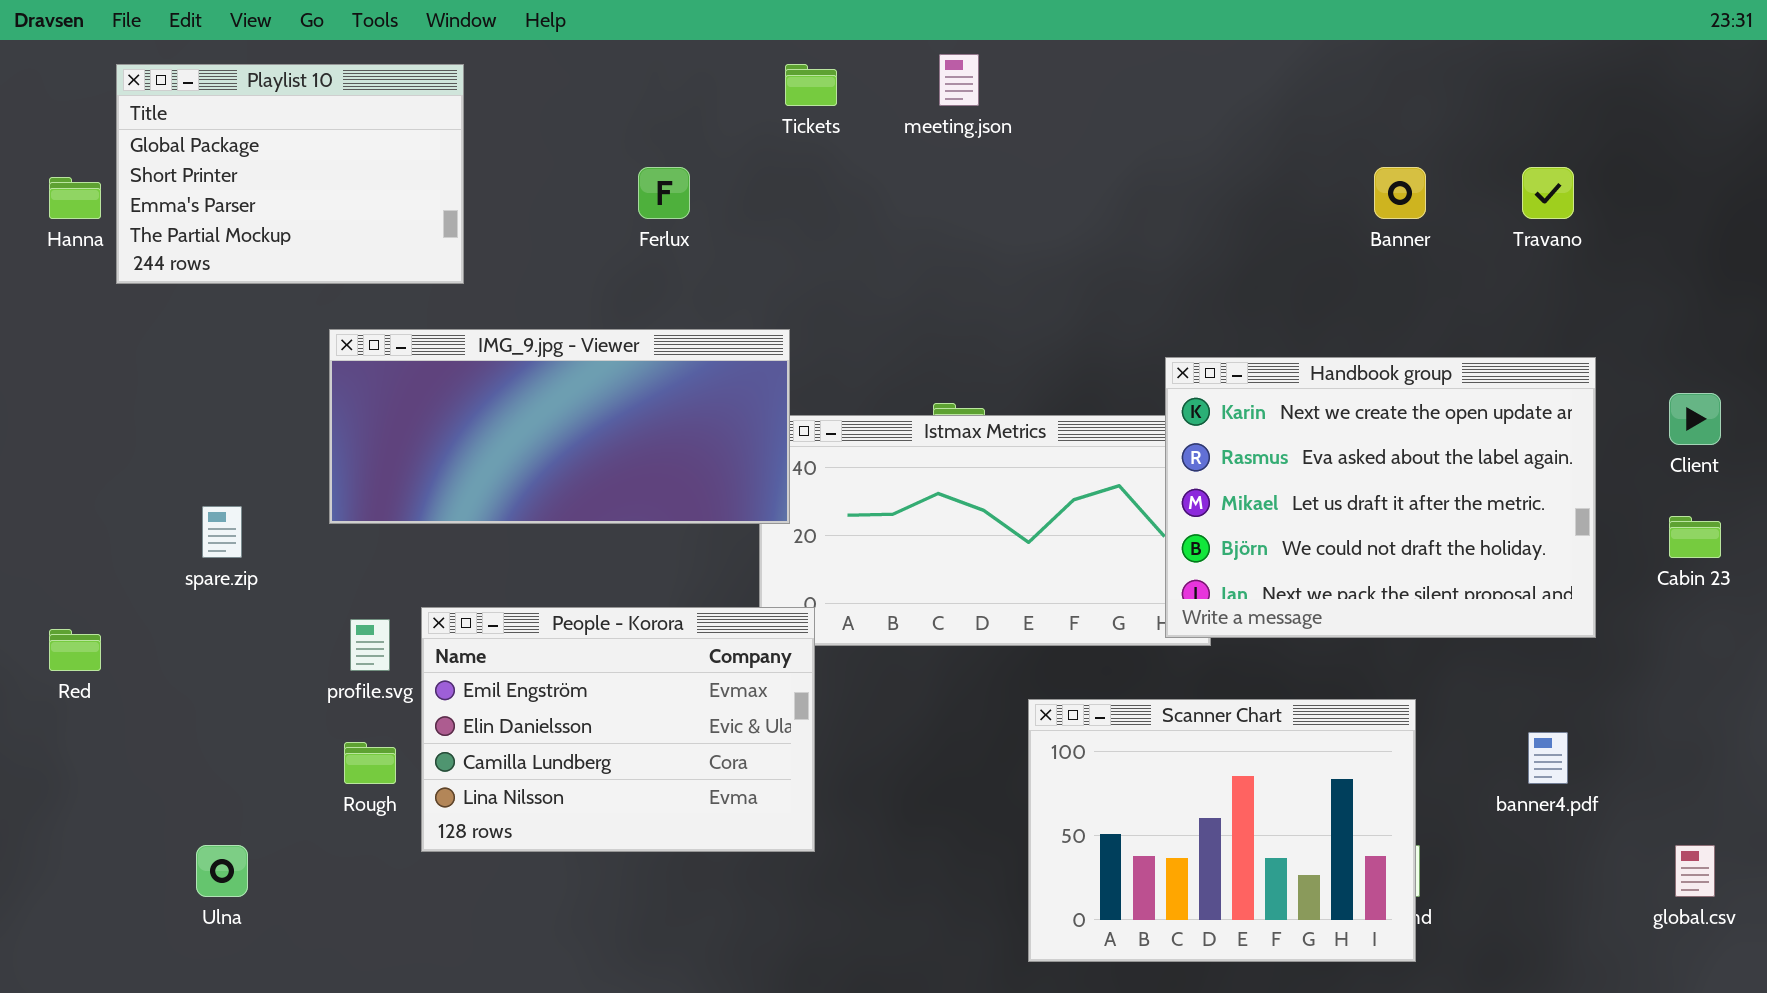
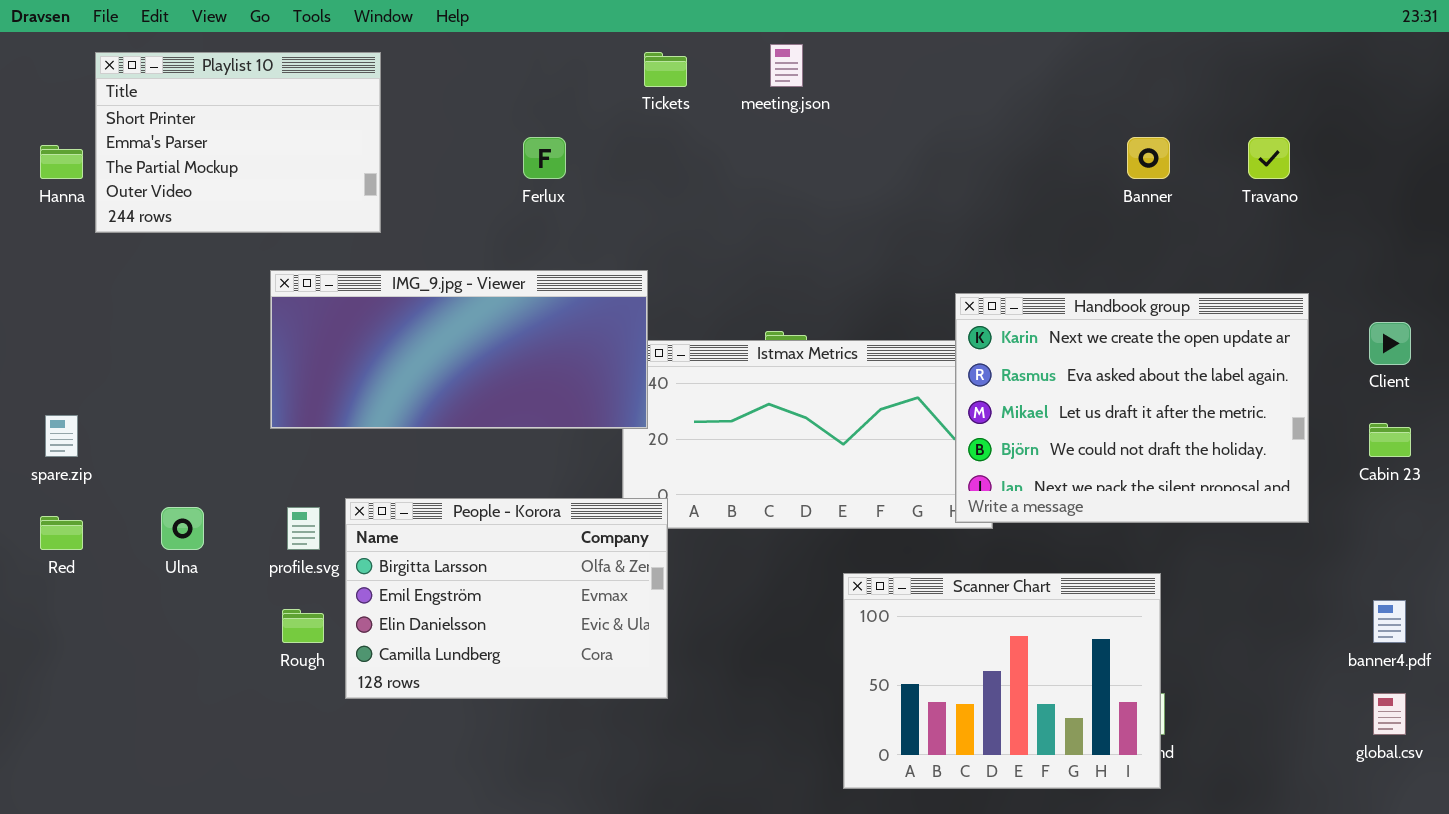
Playlist 10: [116,64,464,284] -> [95,52,381,233], scrolled down 1 row
spare.zip: [202,506,242,558] -> [45,415,78,457], moved
People - Korora: [421,607,815,852] -> [345,498,668,699], scrolled up 1 row
banner4.pdf: [1528,732,1568,784] -> [1373,600,1406,643], moved
Ulna: [196,845,248,897] -> [161,507,204,550], moved

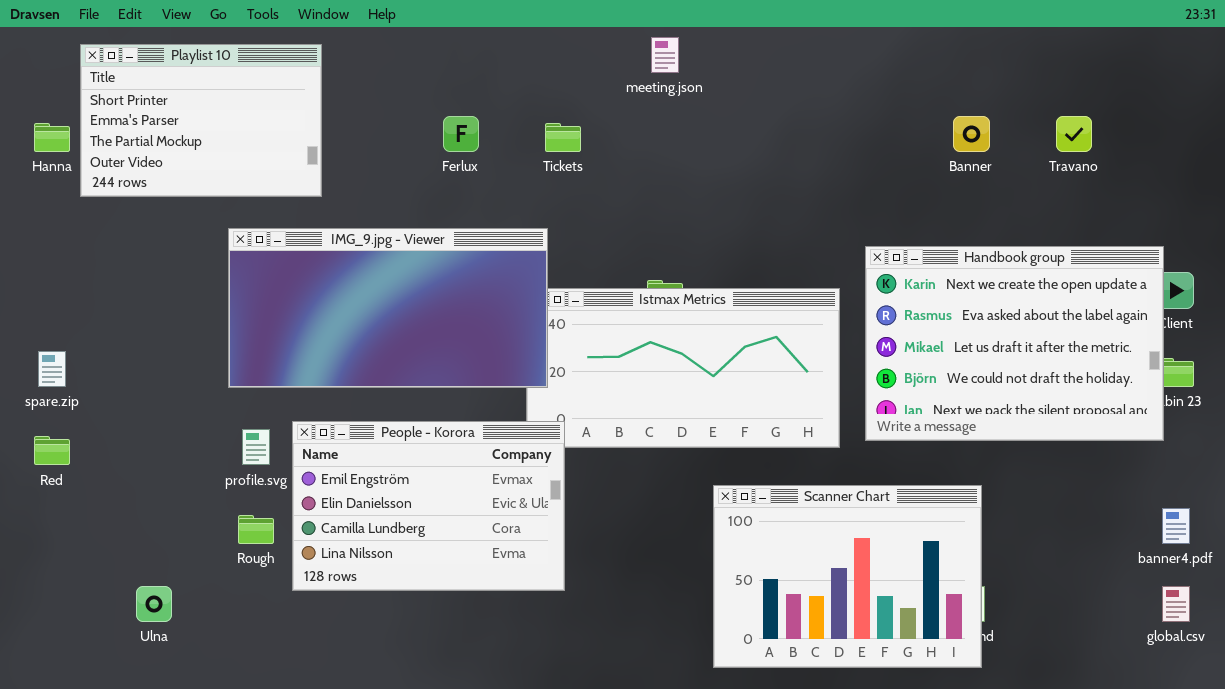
Tickets: [644,52,687,87] -> [545,123,581,152], moved
IMG_9.jpg - Viewer: [270,270,648,429] -> [228,228,548,388], resized
Handbook group: [955,293,1309,523] -> [865,246,1164,441], moved
People - Korora: [345,498,668,699] -> [292,421,565,591], scrolled down 1 row
Ulna: [161,507,204,550] -> [136,586,172,622], moved

